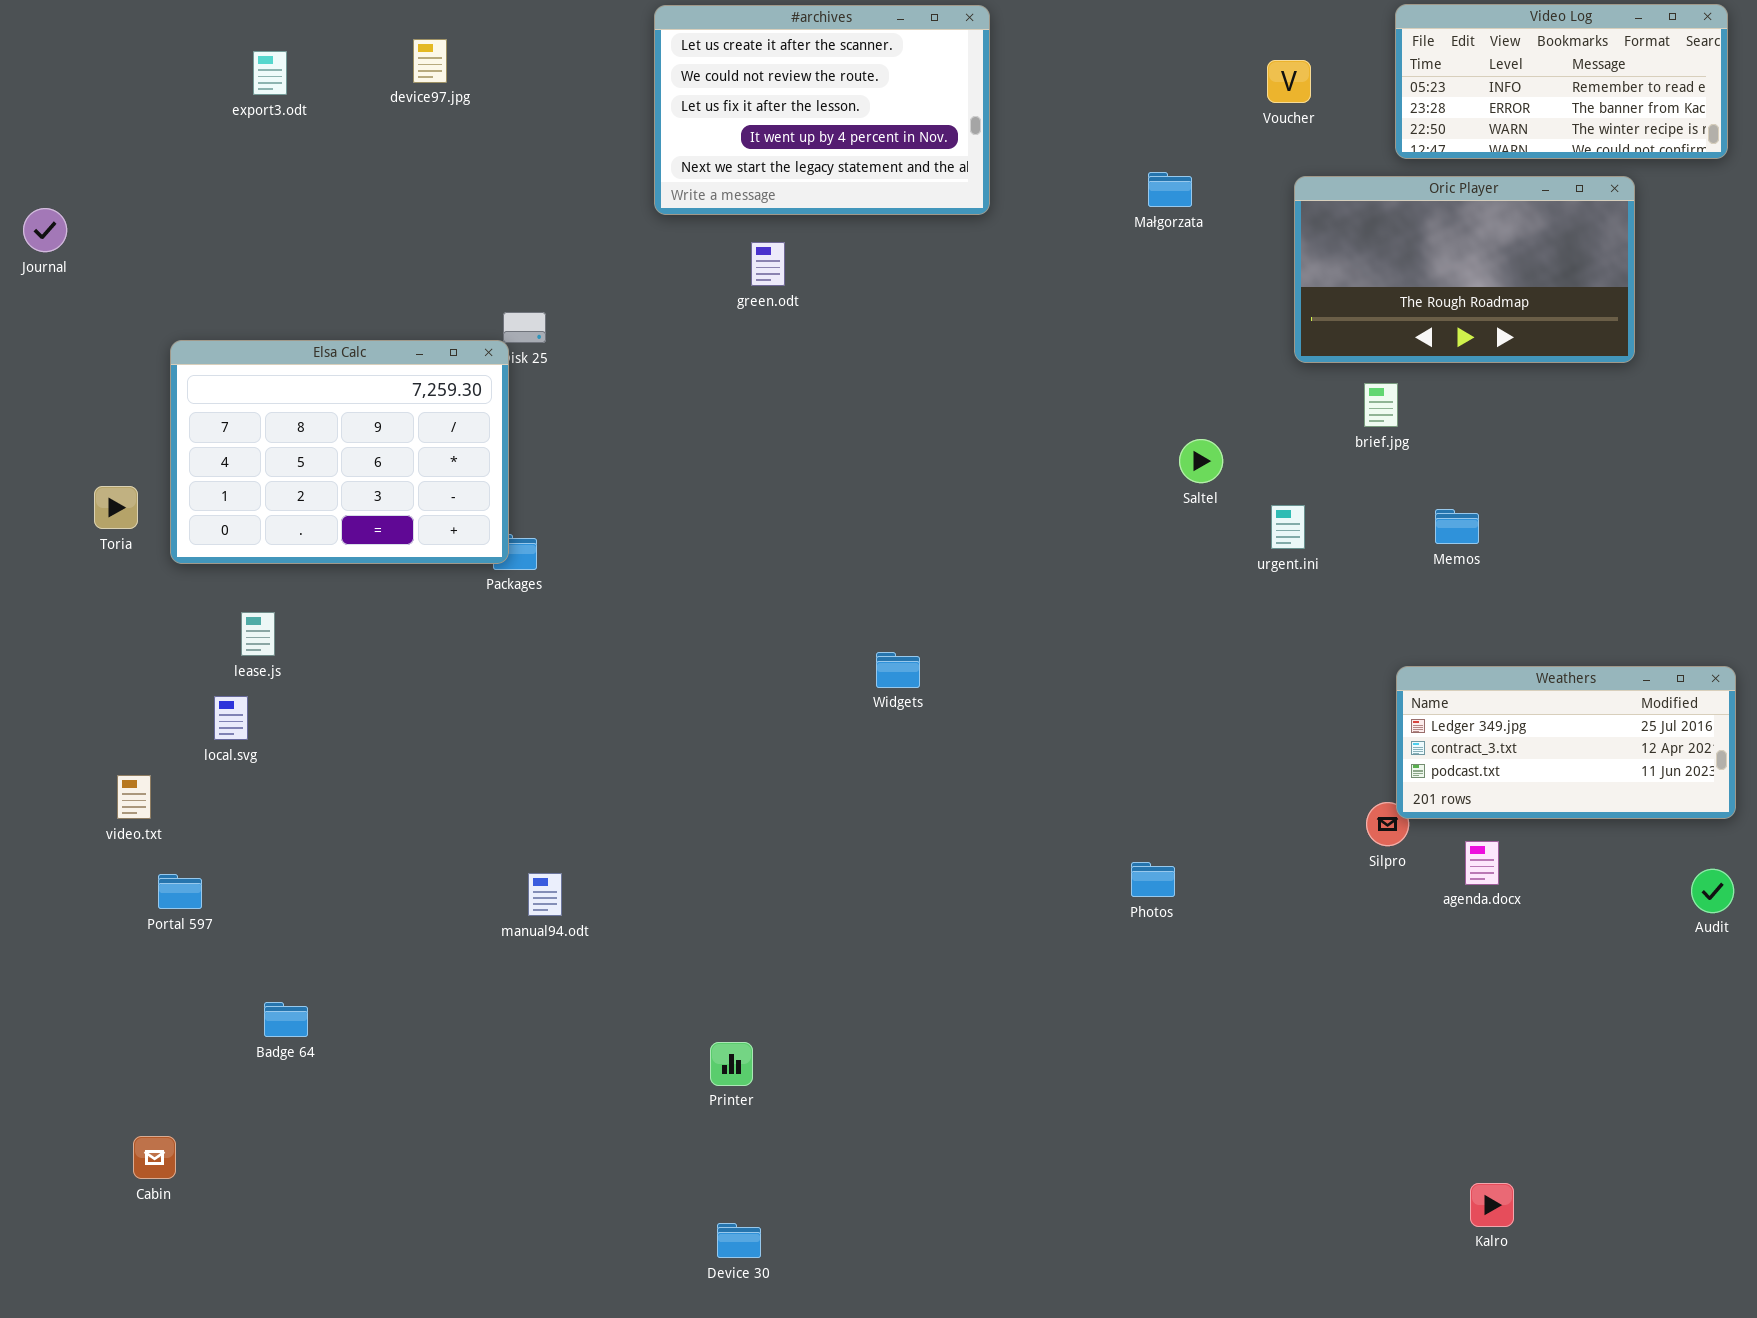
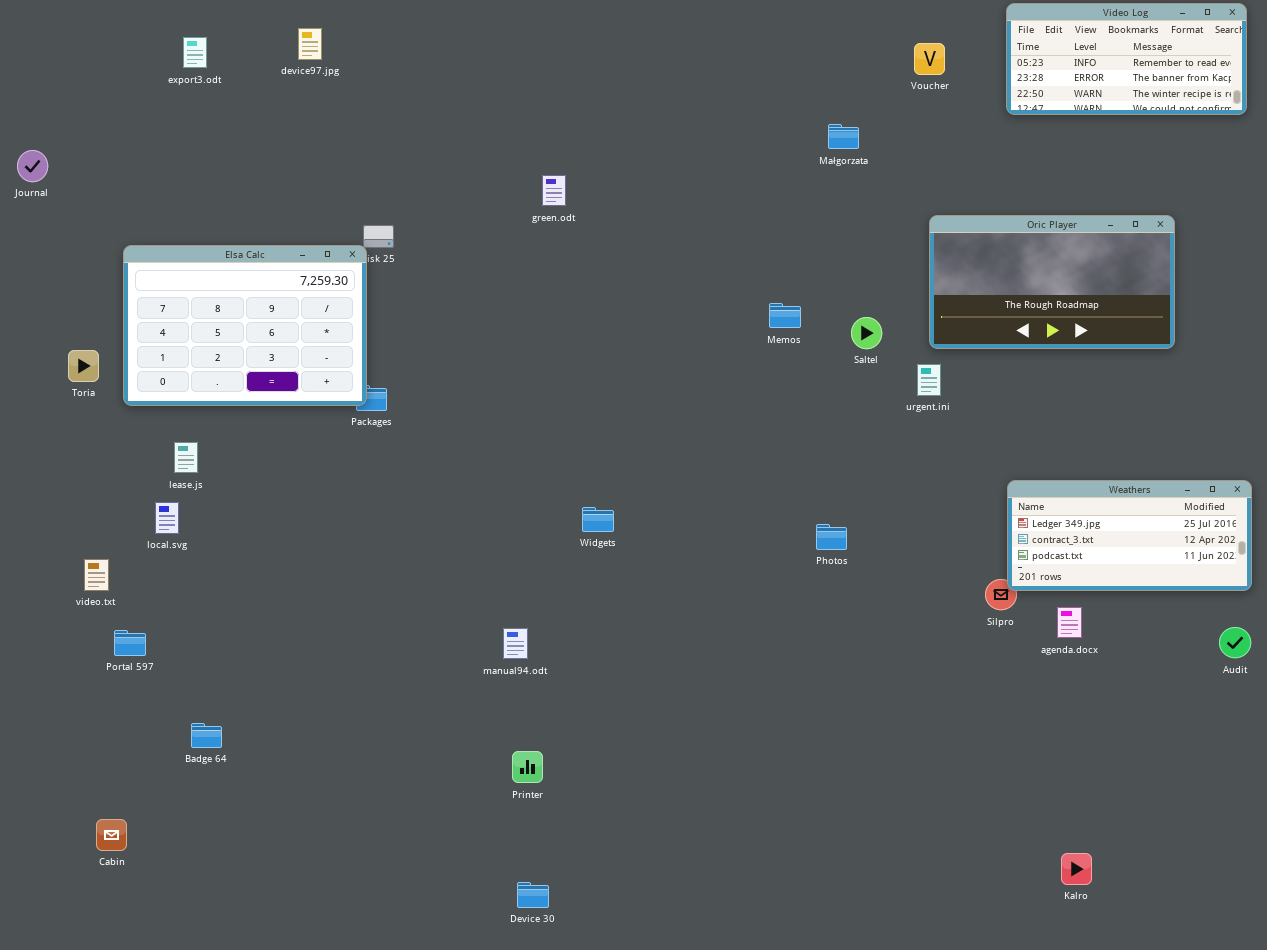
#archives: [654,5,990,215] -> none, closed
Oric Player: [1294,176,1635,363] -> [929,215,1175,349], moved
Memos: [1435,509,1479,544] -> [769,303,801,328], moved
Widgets: [876,652,920,688] -> [582,507,614,532], moved
Photos: [1131,862,1175,897] -> [816,524,847,550], moved
manual94.odt: [528,873,562,916] -> [503,628,528,659], moved

